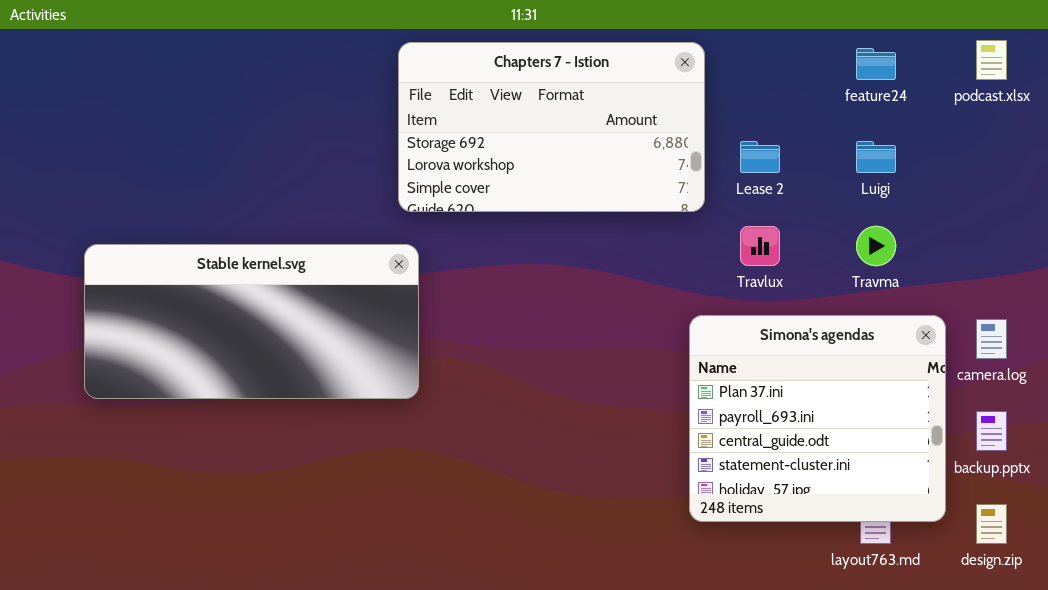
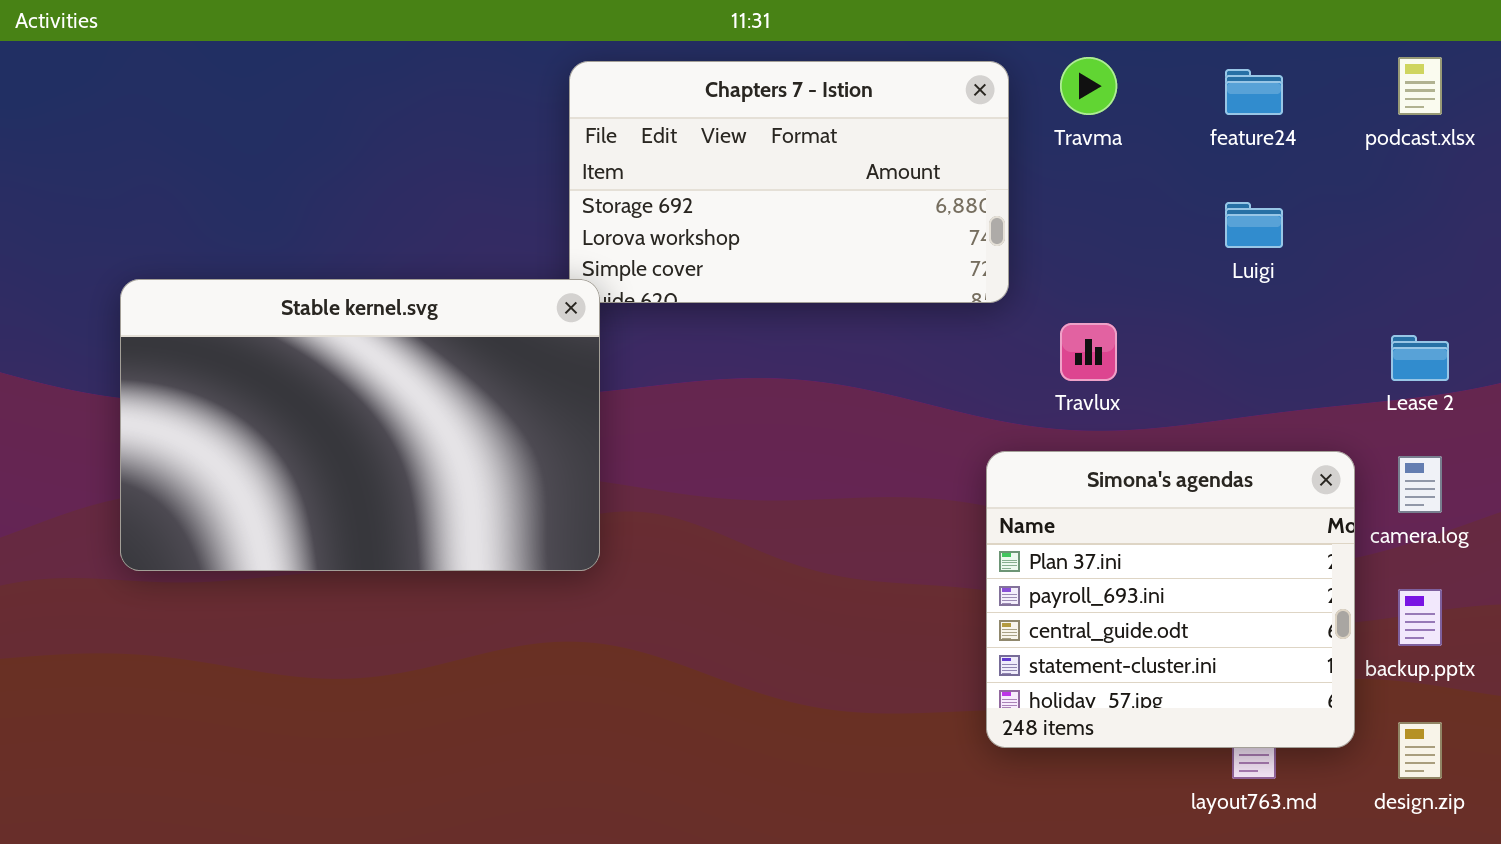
Lease 2: [740,141,780,173] -> [1391,335,1449,381], moved
Travma: [856,226,896,266] -> [1060,57,1117,115], moved
Stable kernel.svg: [84,244,419,399] -> [120,279,600,571], resized

